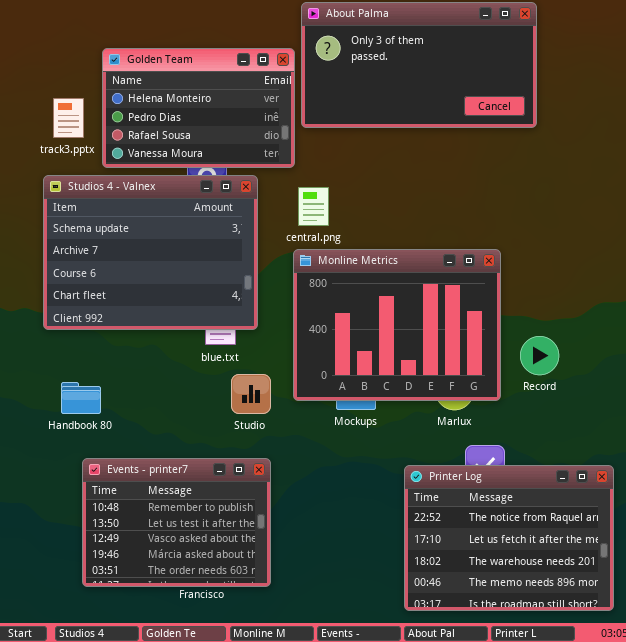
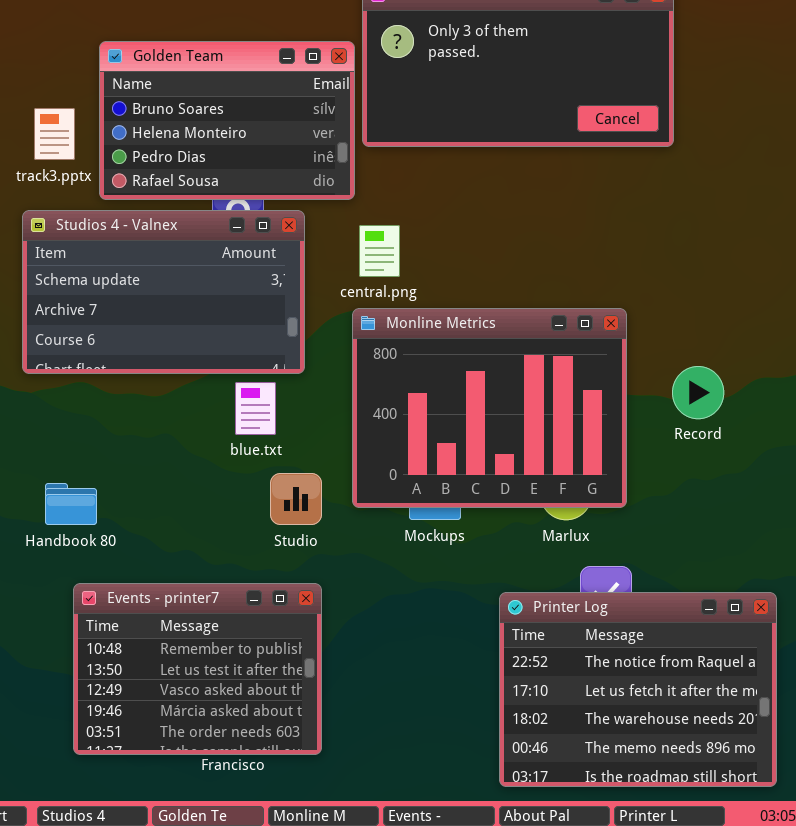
Golden Team: [102,48,295,168] -> [99,41,355,200], scrolled up 1 row
Studios 4 - Valnex: [43,175,258,330] -> [22,210,305,374], resized
Record: [520,336,559,375] -> [672,366,724,419], moved

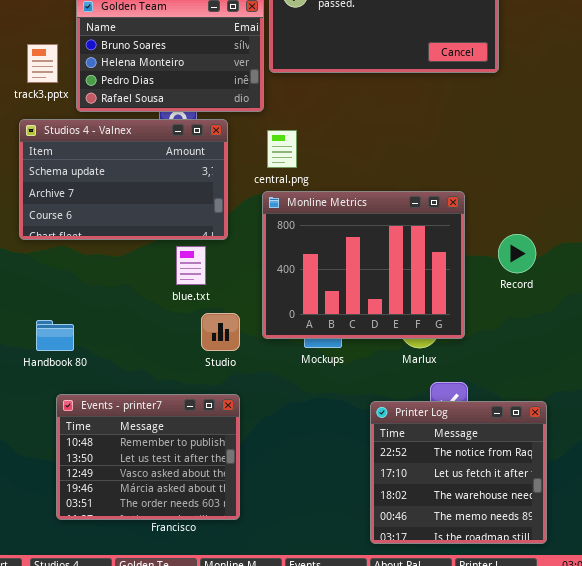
Printer Log: [499,592,777,787] -> [370,401,547,544], resized

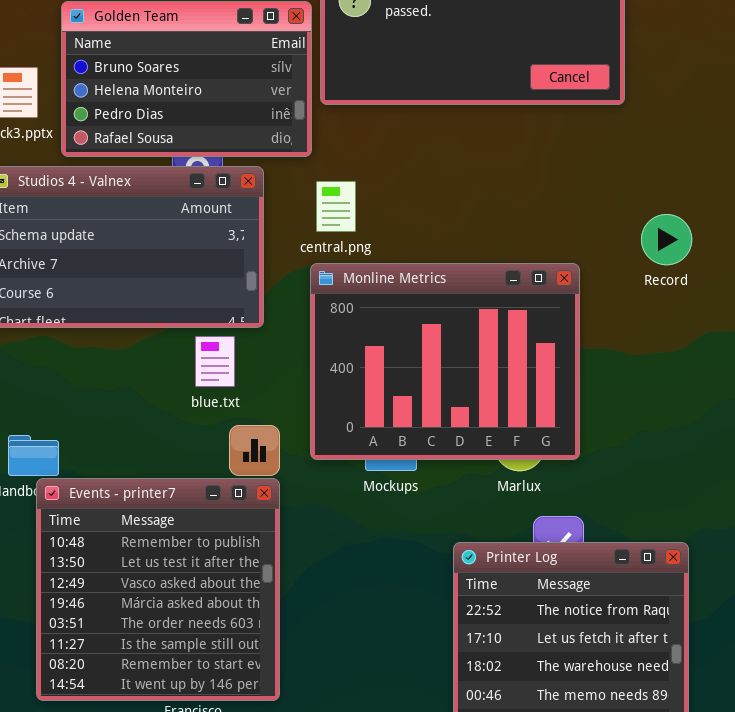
Record: [498,234,536,273] -> [641,214,692,265], moved
Events - printer7: [56,394,240,520] -> [36,478,280,701], resized

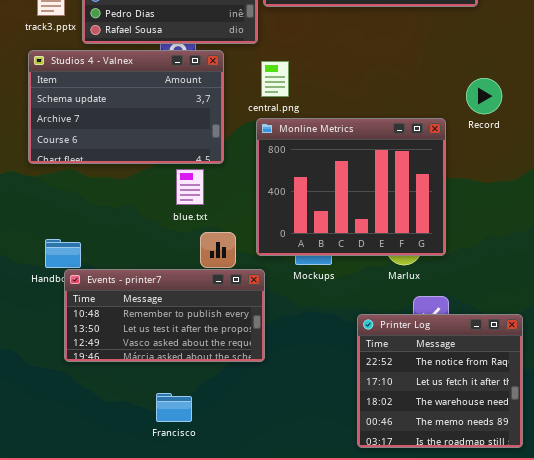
Record: [641,214,692,265] -> [466,78,502,114], moved
Events - printer7: [36,478,280,701] -> [64,269,265,362], resized

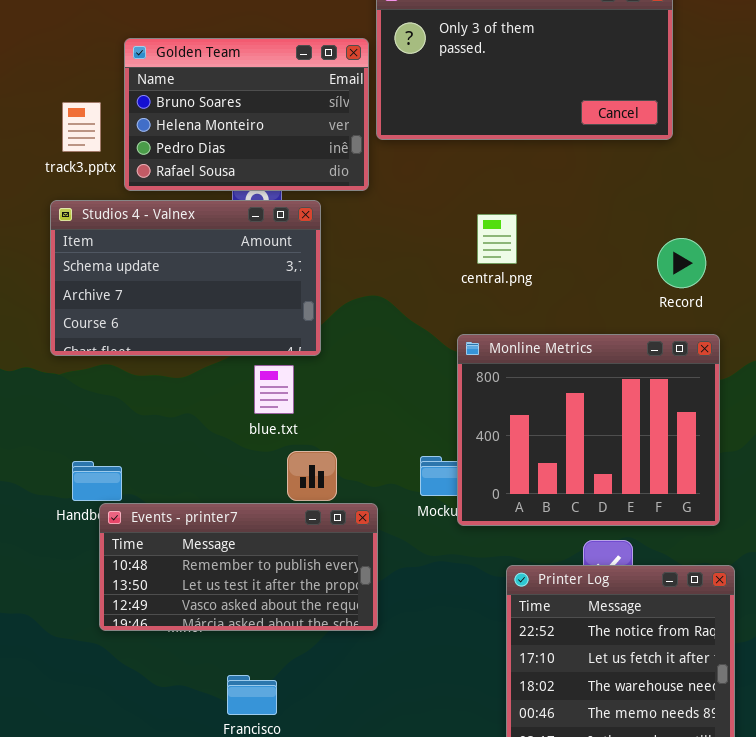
central.png: [261,61,289,97] -> [477,214,517,264], moved
Monline Metrics: [256,118,446,256] -> [457,334,720,526], moved

